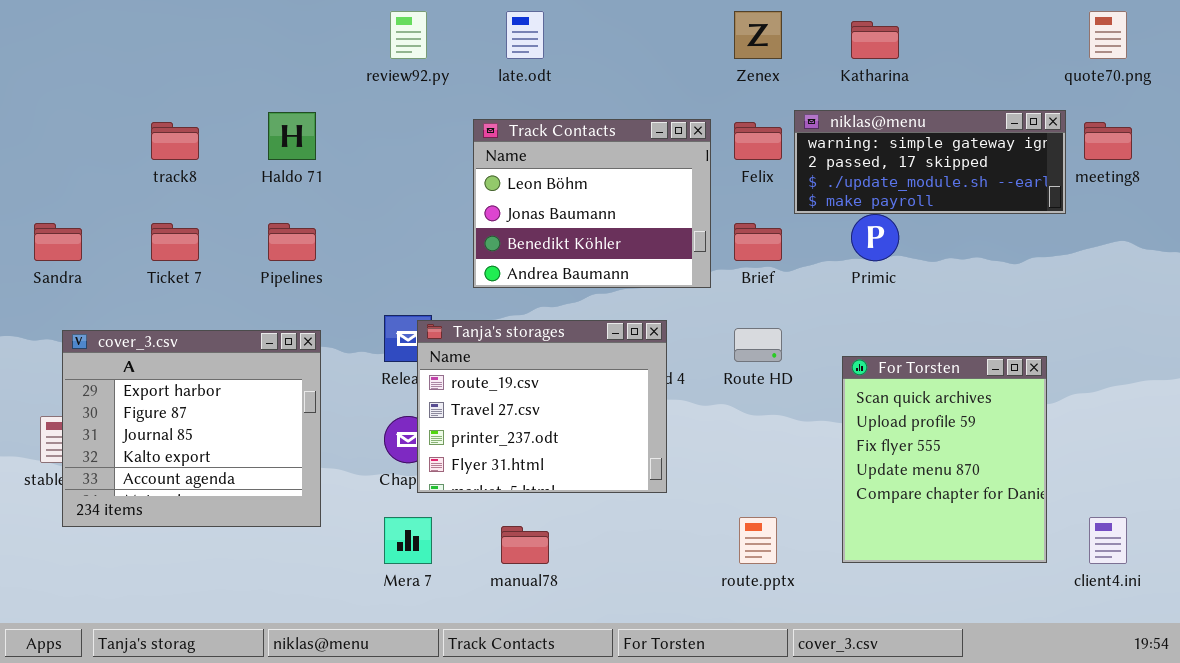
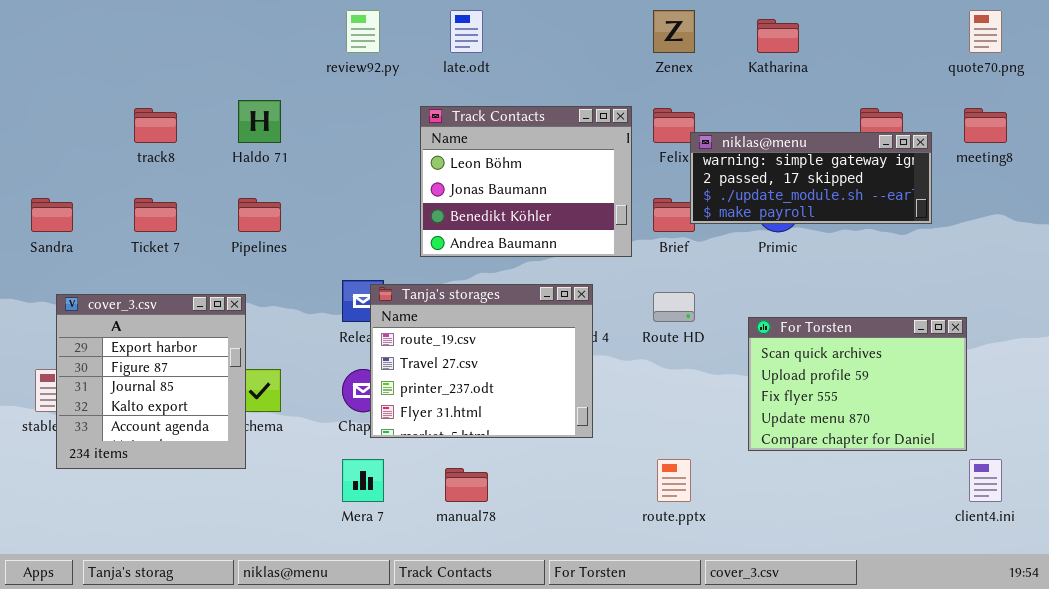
niklas@menu: [794,110,1066,214] -> [690,132,932,224], moved
cover_3.csv: [62,330,321,527] -> [56,294,246,469], resized
For Torsten: [842,356,1047,563] -> [748,317,967,451], resized

